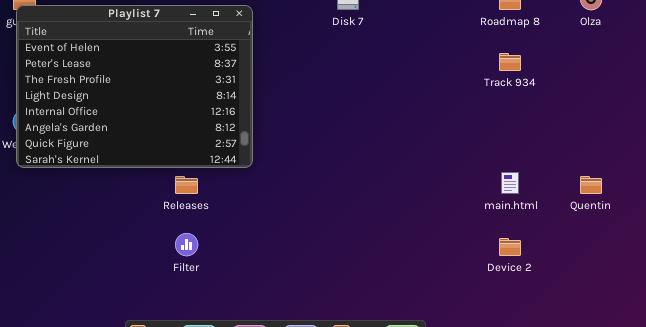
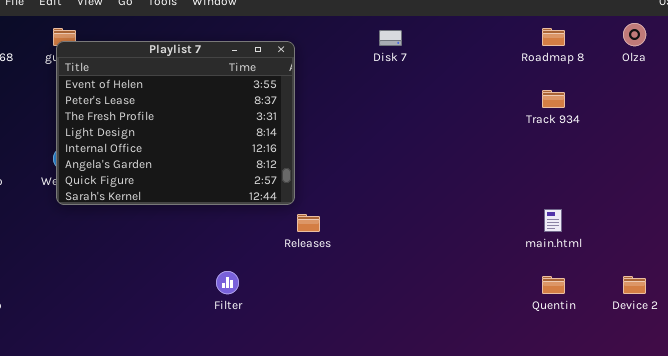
Releases: [175,176,198,194] -> [297,214,320,232], moved
Quentin: [580,176,602,194] -> [542,276,565,294], moved
Device 2: [499,238,521,256] -> [623,276,646,294], moved

